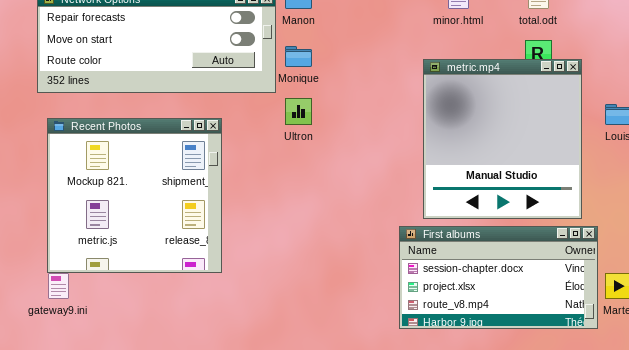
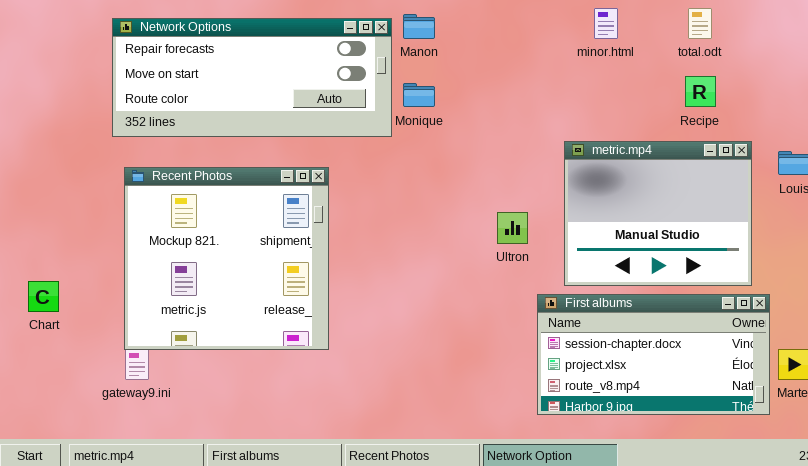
metric.mp4: [423,59,582,219] -> [564,141,752,286], resized
Ultron: [285,98,312,125] -> [497,212,528,244], moved

